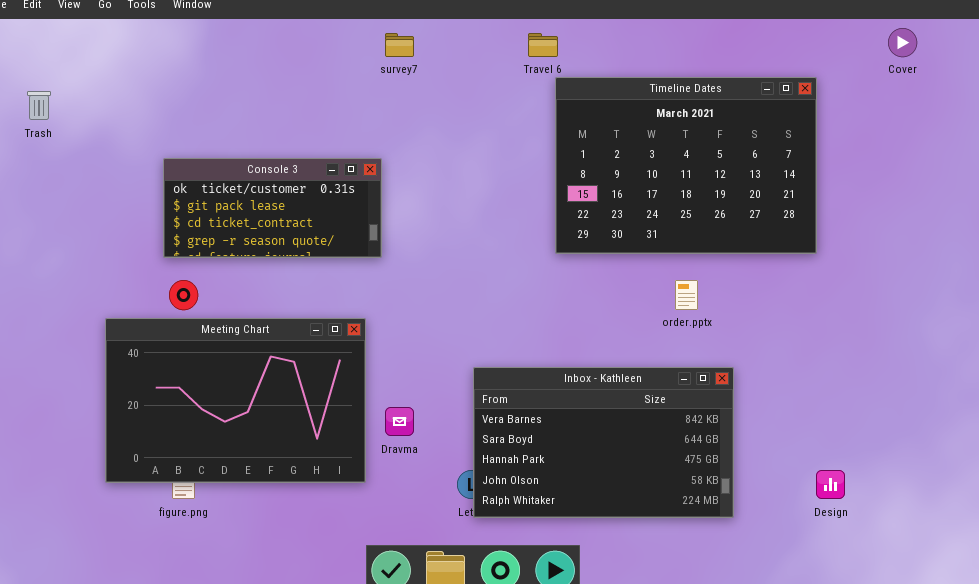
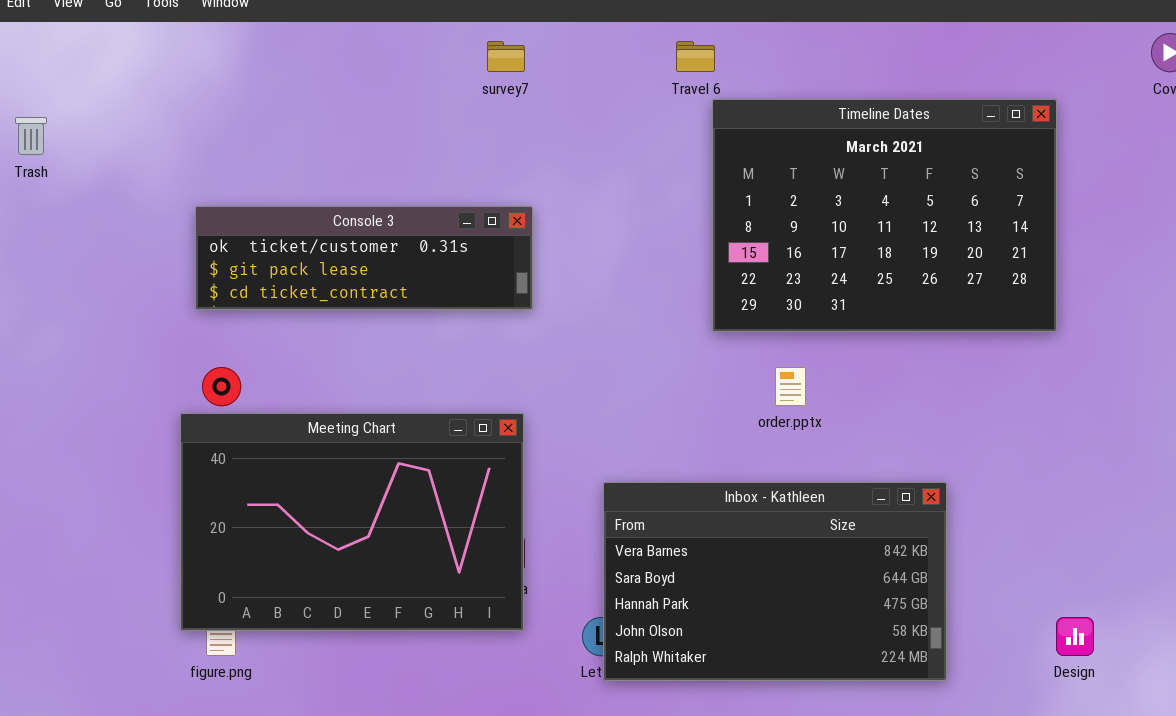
Console 3: [163,158,382,258] -> [195,206,533,310], resized
order.pptx: [675,280,698,310] -> [775,367,806,406], moved
Meeting Chart: [105,318,366,483] -> [180,413,524,631], moved

